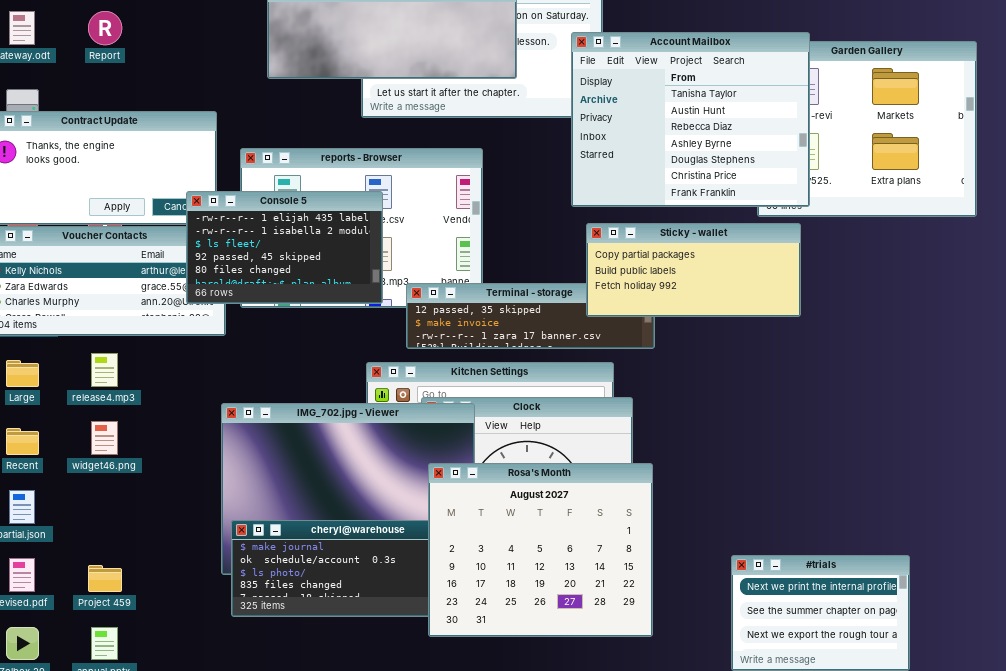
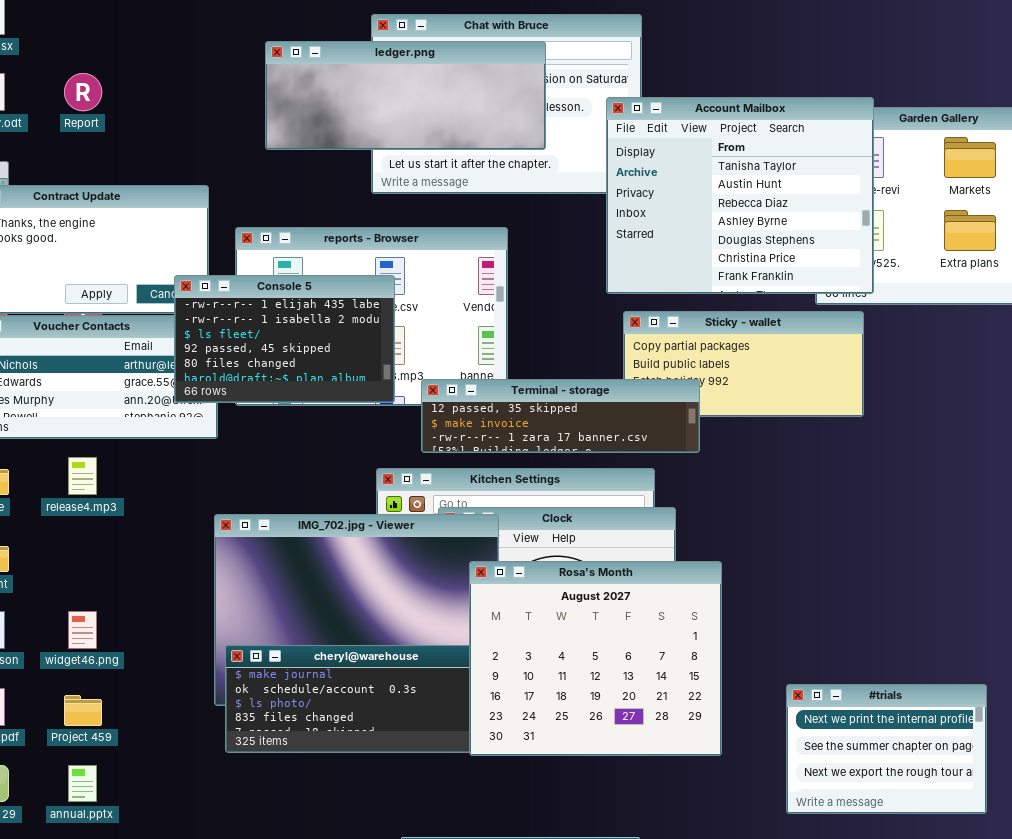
Terminal - storage: [406,283,655,349] -> [421,379,700,453], raised
widget46.png: [91,421,118,455] -> [68,611,97,649], moved
Rosa's Month: [428,463,653,637] -> [469,561,722,756], moved

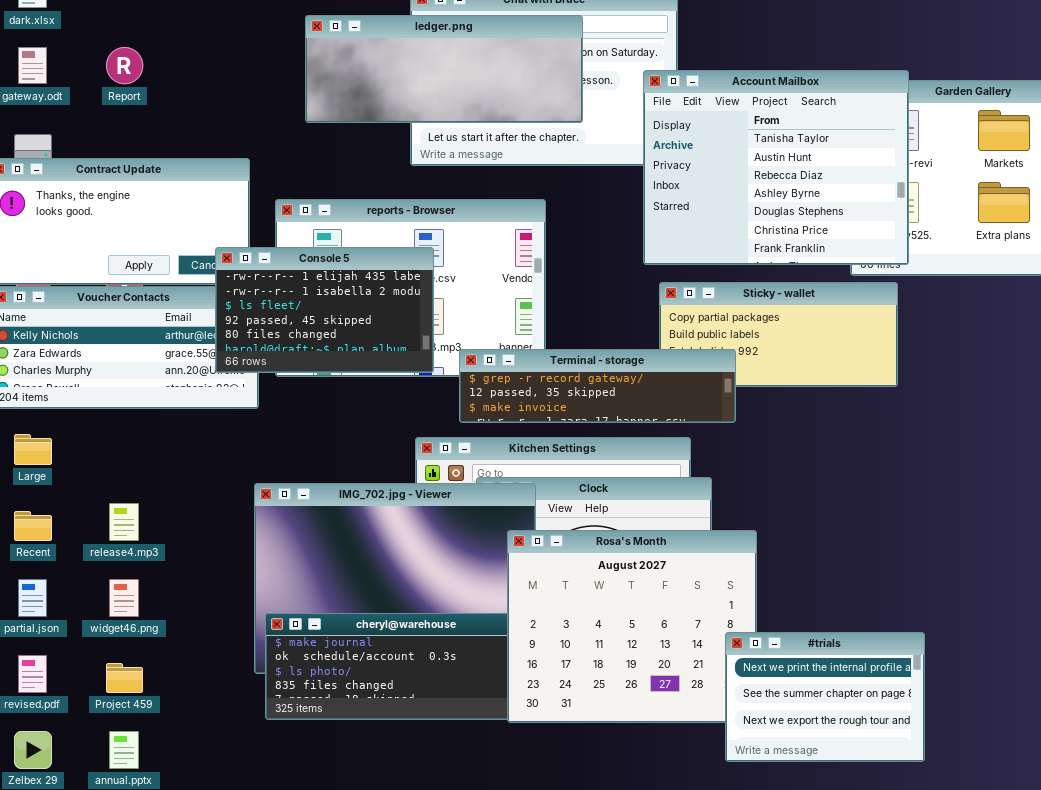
Terminal - storage: [421,379,700,453] -> [459,349,736,423], scrolled up 1 row
release4.mp3: [68,457,97,495] -> [109,503,139,541], moved
#trials: [786,684,987,814] -> [725,632,925,762], moved

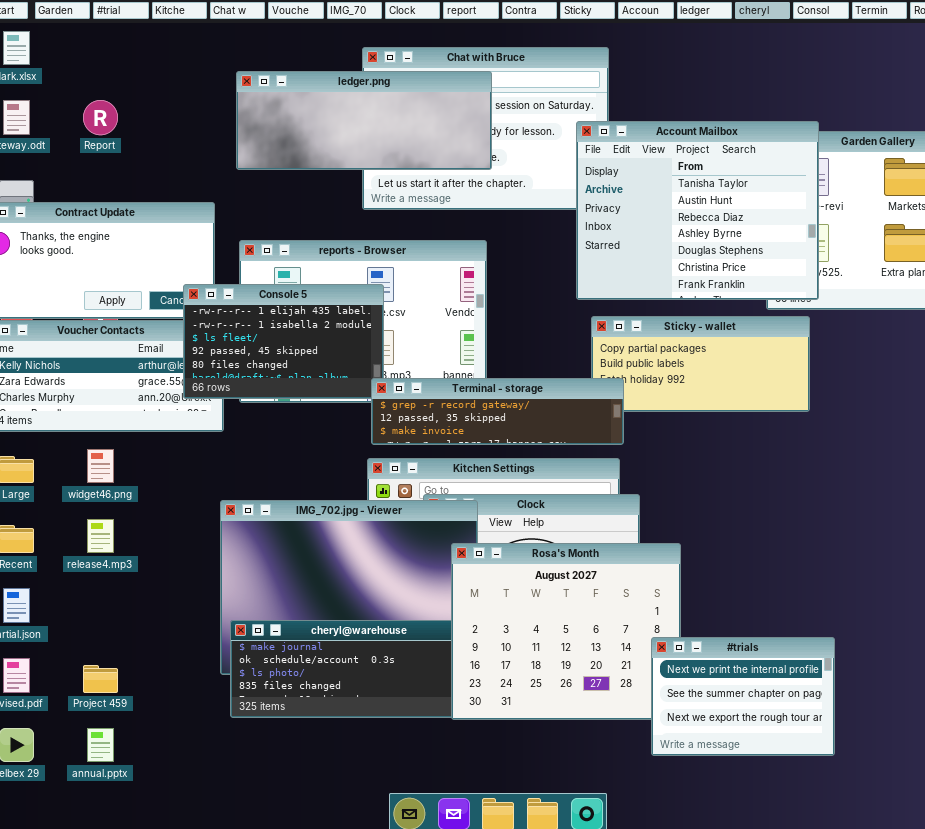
ledger.png: [305,15,583,123] -> [236,71,492,170], moved
Terminal - storage: [459,349,736,423] -> [371,378,624,445], moved
widget46.png: [109,579,139,617] -> [87,449,114,483], moved

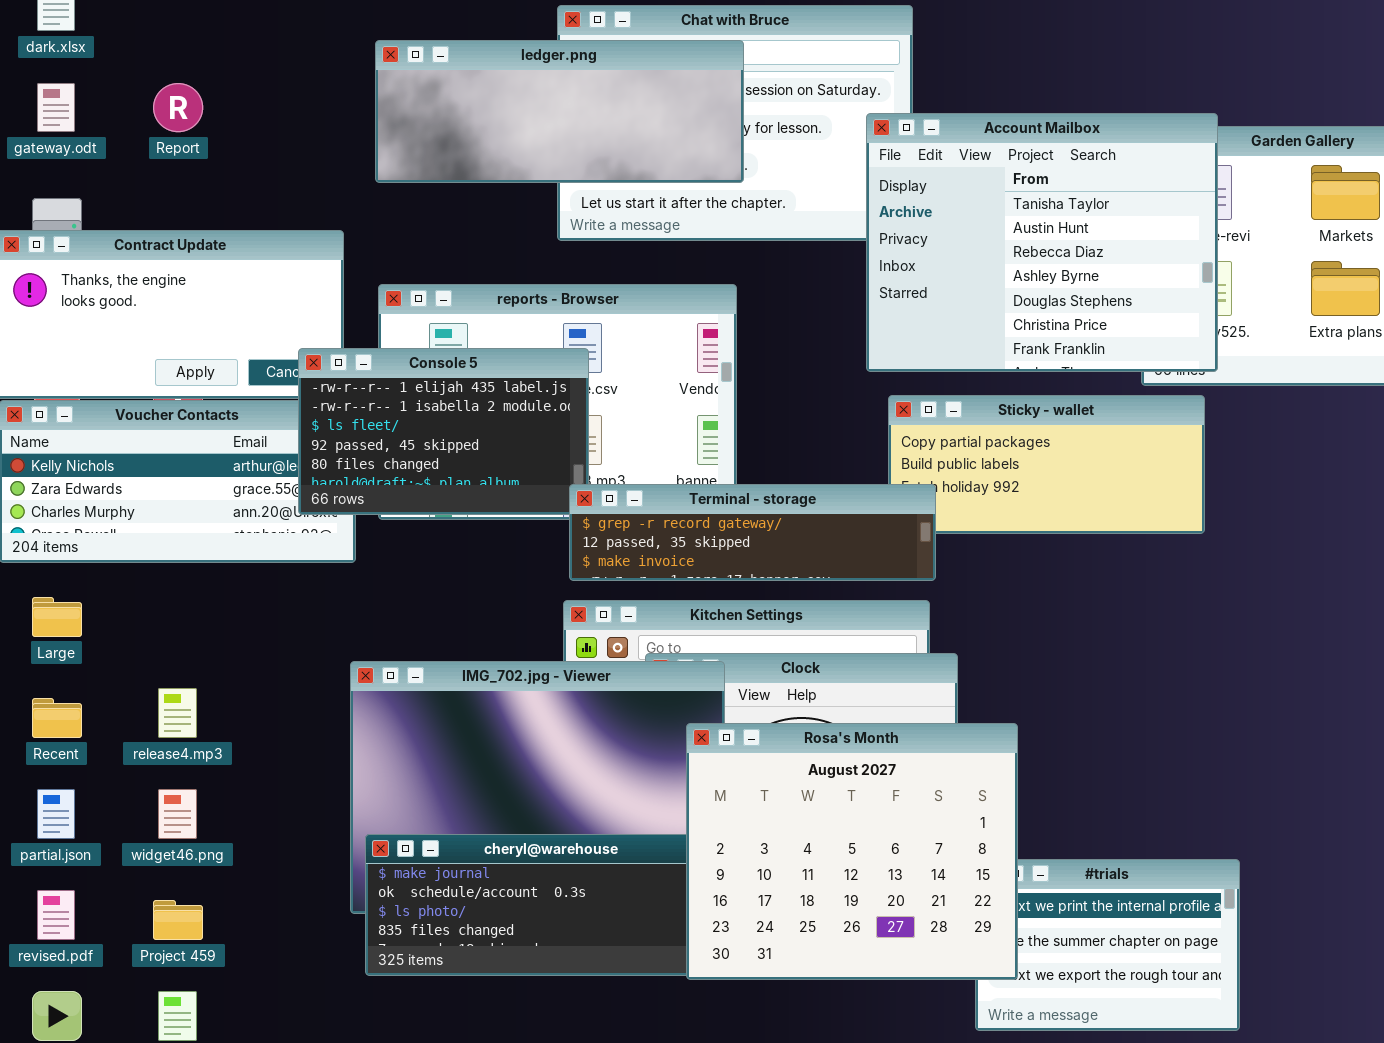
widget46.png: [87,449,114,483] -> [158,789,197,839], moved
Rosa's Month: [451,543,681,720] -> [686,723,1018,980], raised

